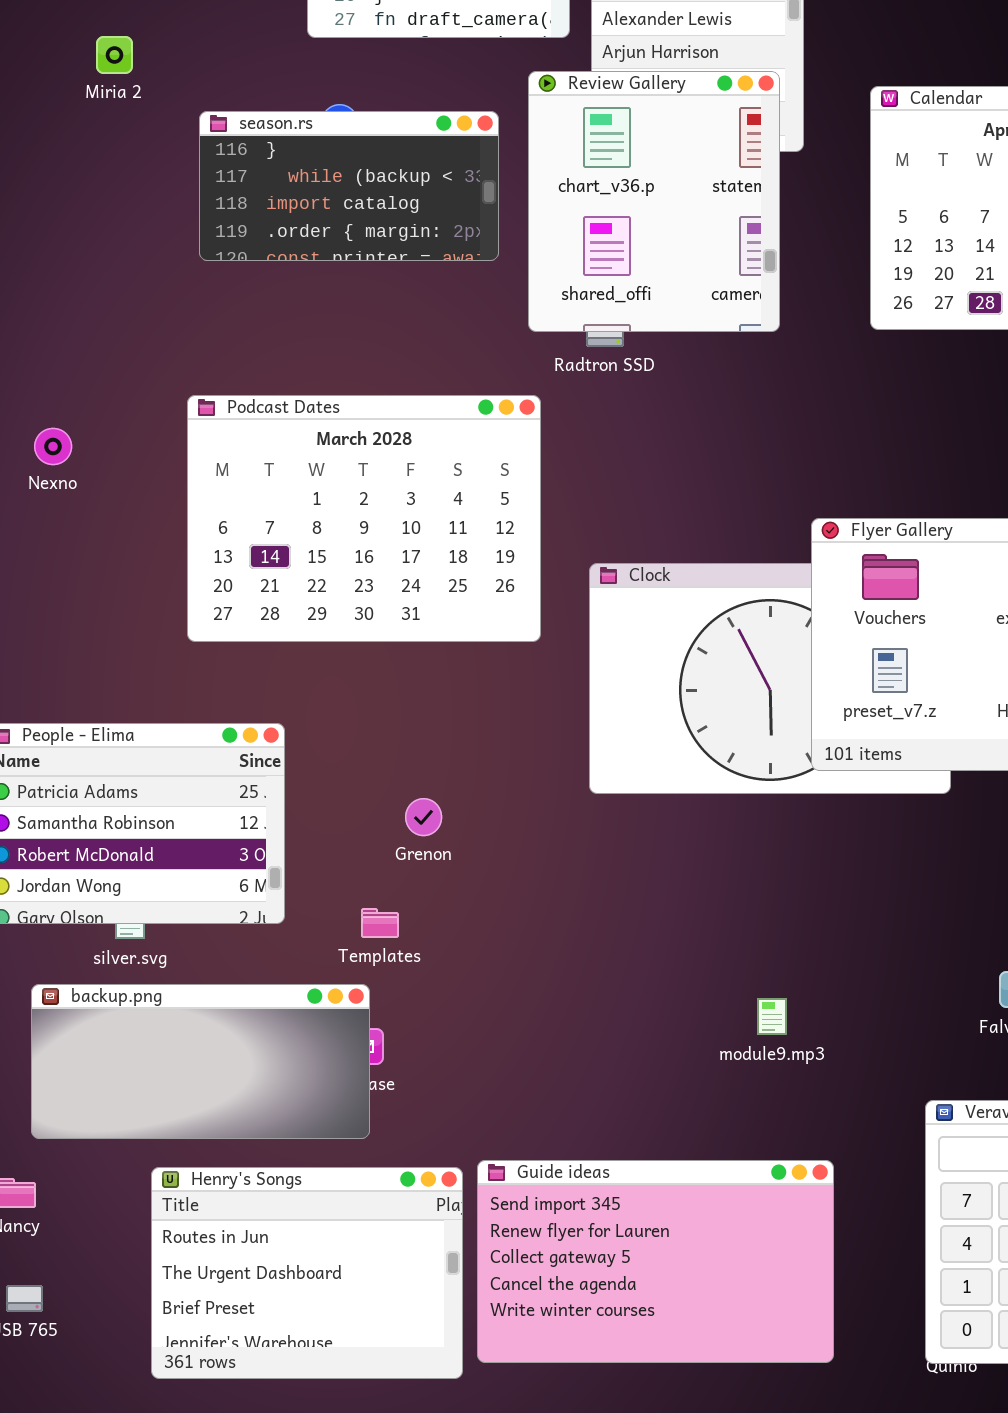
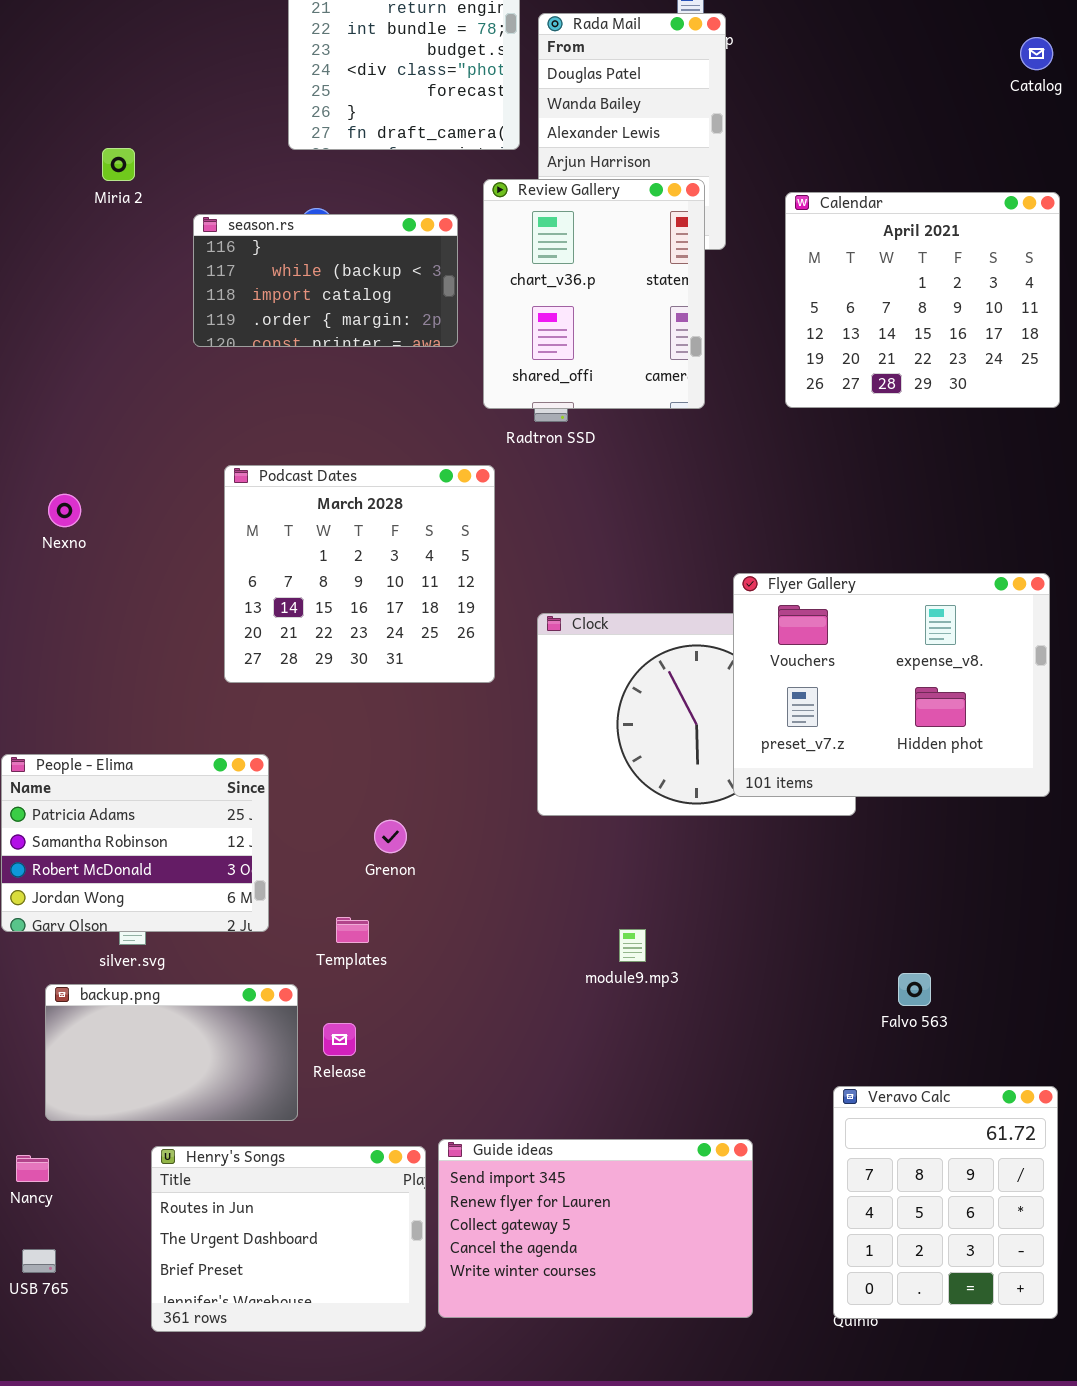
Podcast Dates: [187,395,541,642] -> [224,465,495,683], resized
backup.png: [31,984,370,1139] -> [45,984,298,1121], resized
module9.mp3: [757,998,787,1035] -> [619,929,646,962], moved

